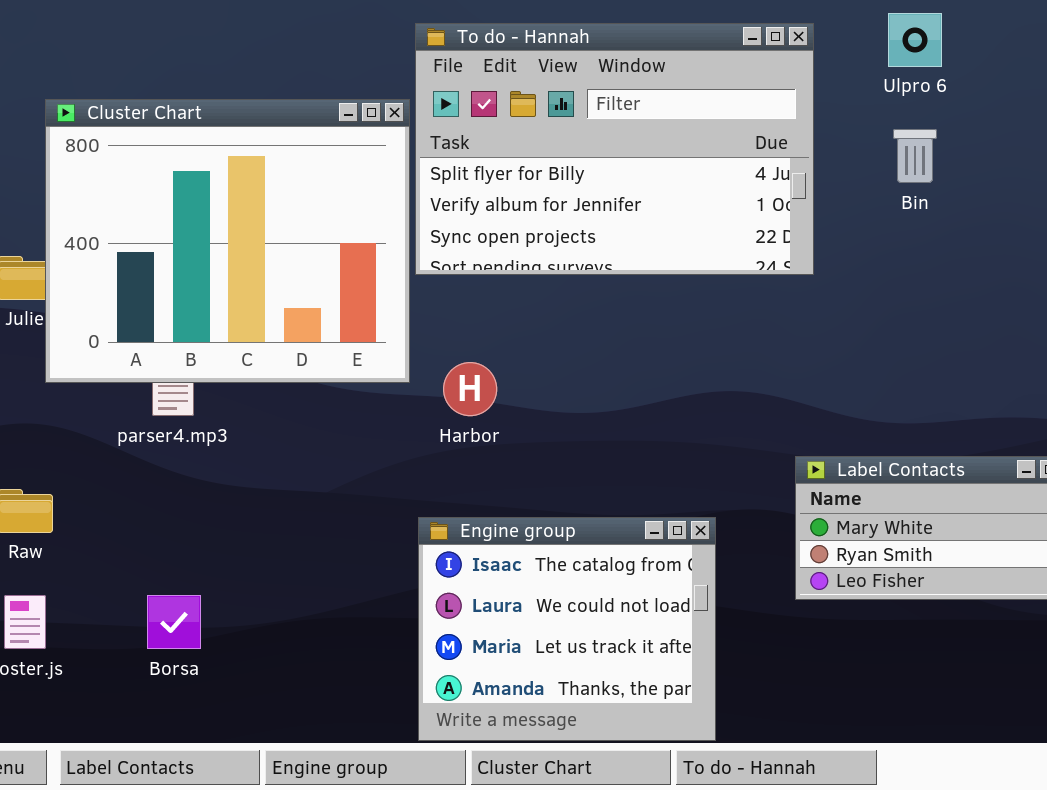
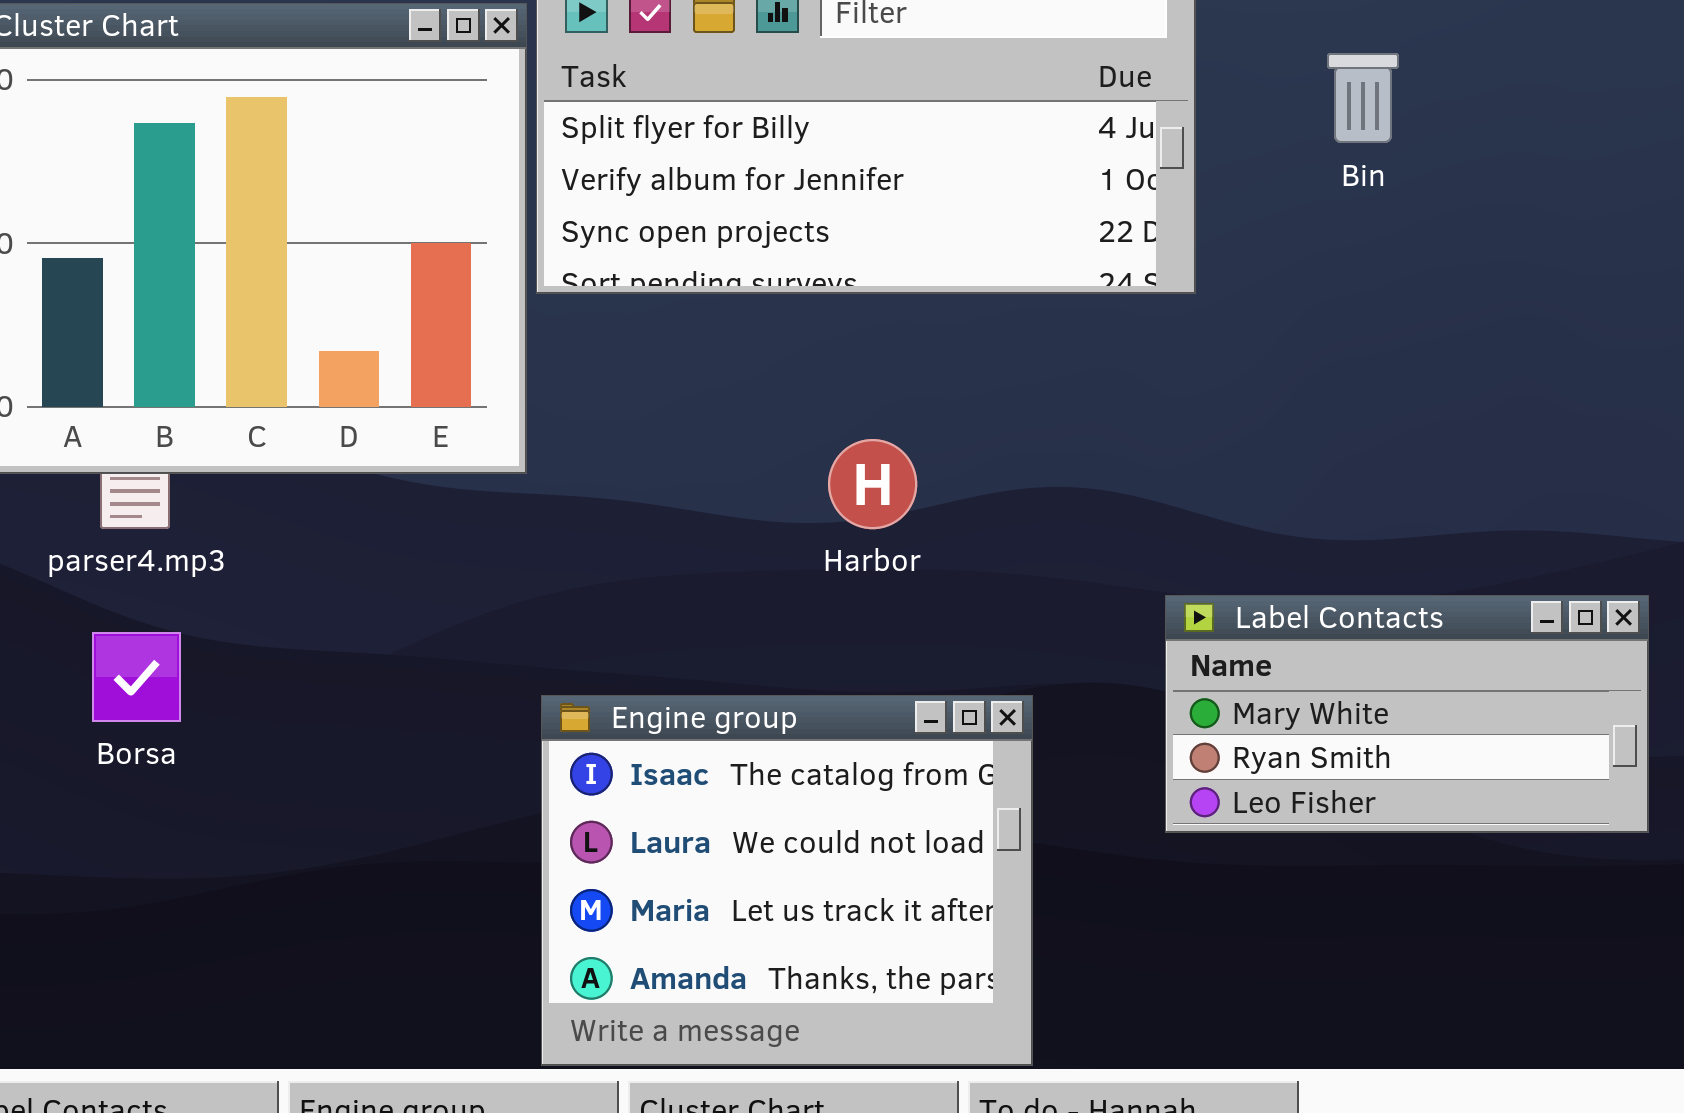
Harbor: [443,362,497,416] -> [828,439,917,529], moved
Borsa: [147,595,201,649] -> [92,632,181,722], moved

